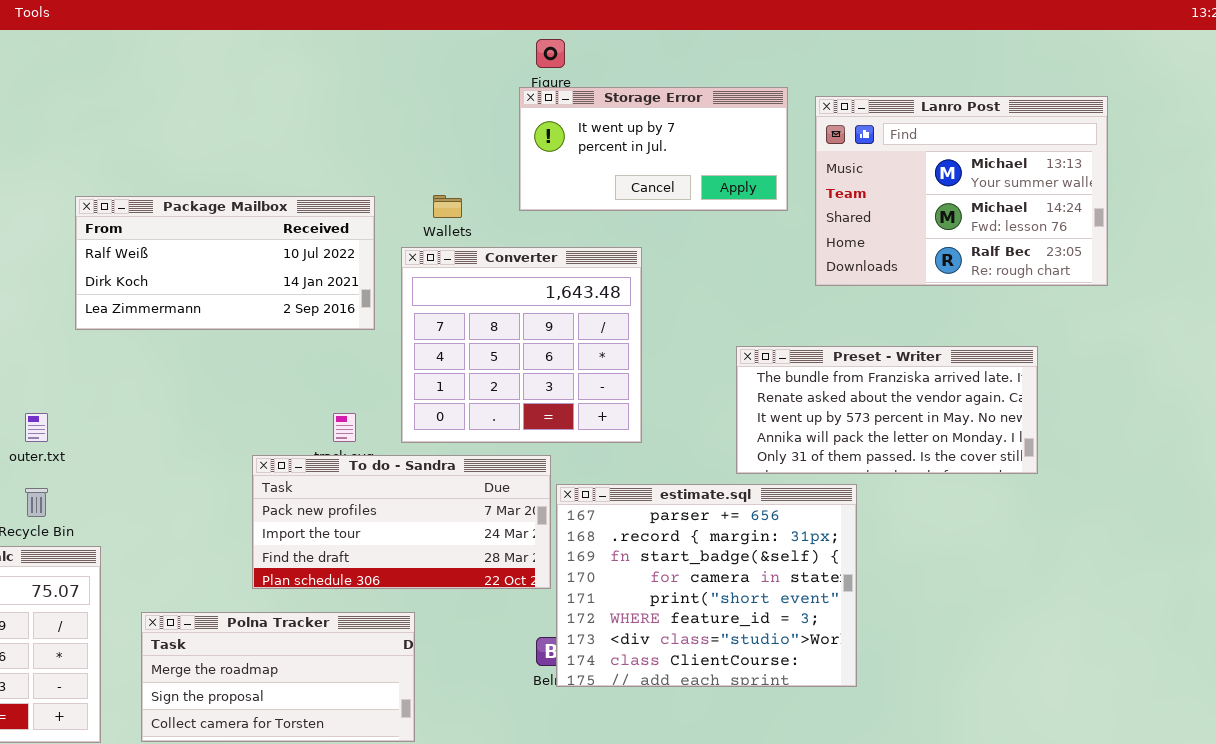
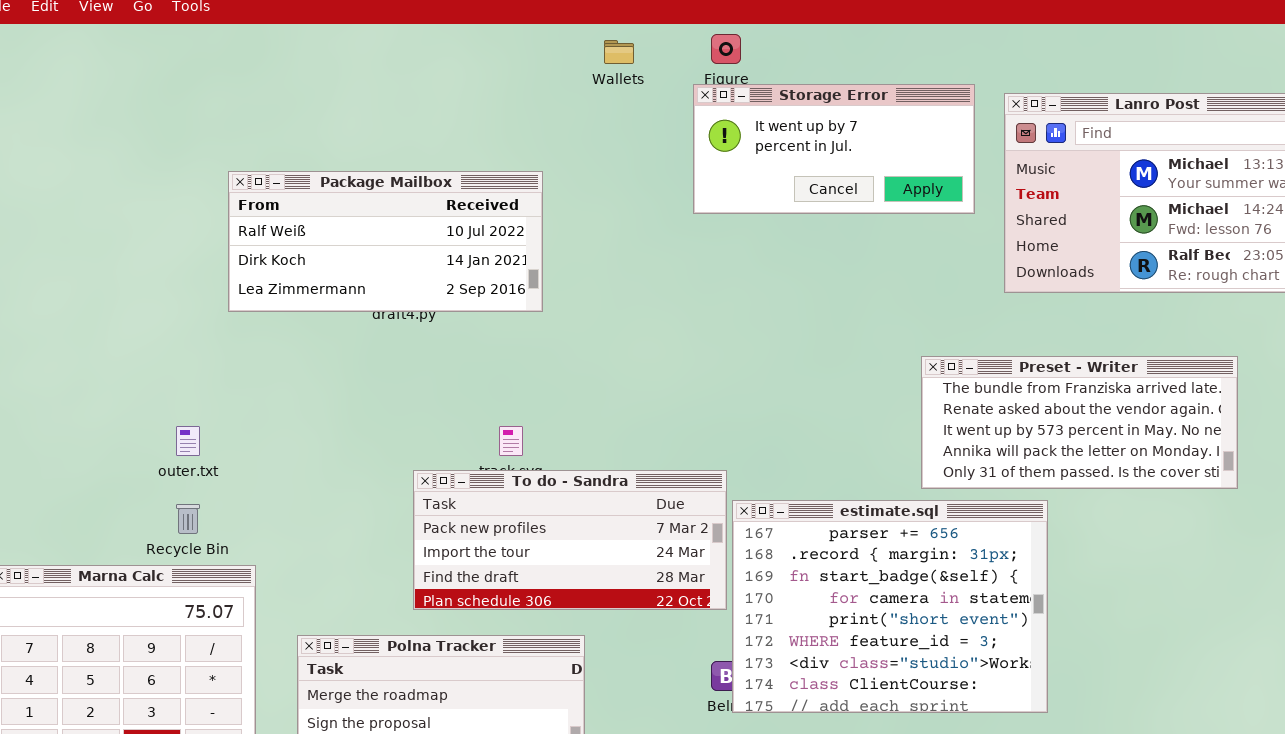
Wallets: [433,195,462,218] -> [604,40,634,64], moved
Package Mailbox: [75,196,375,330] -> [228,171,543,312], moved
Converter: [401,247,642,443] -> none, closed

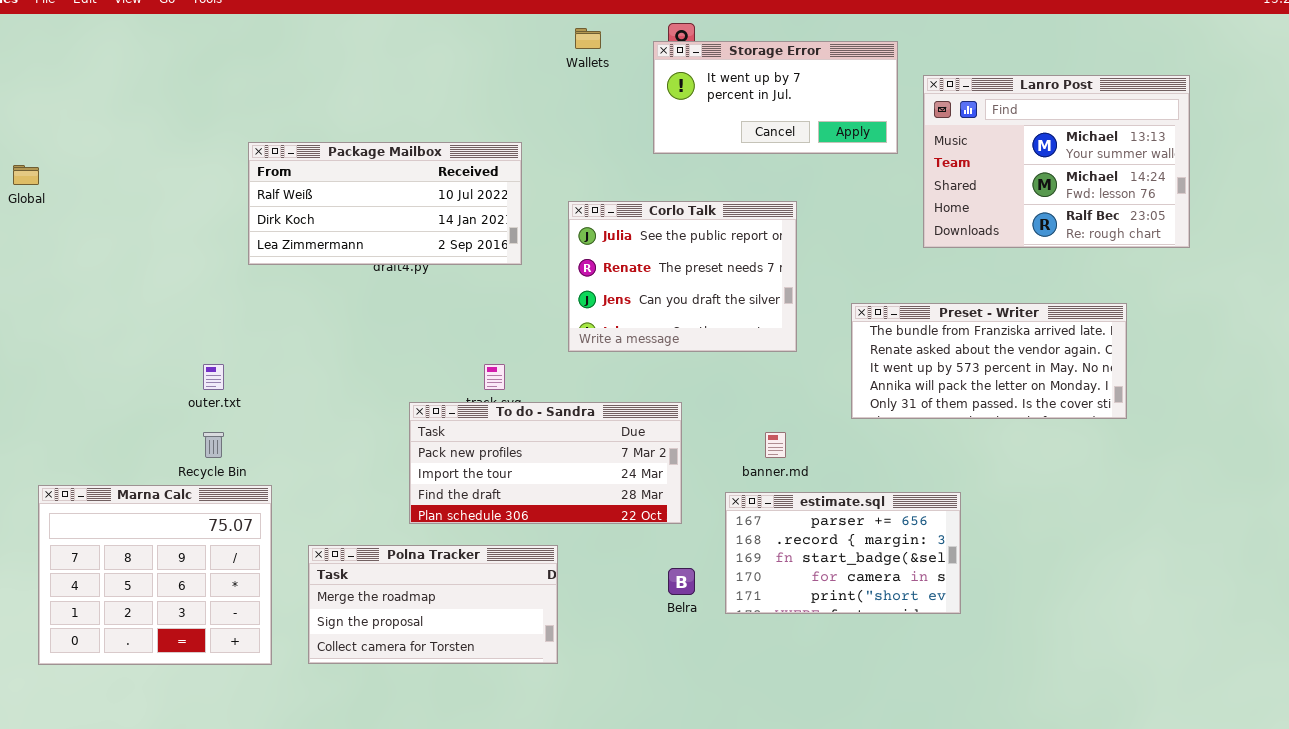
Storage Error: [693,84,975,214] -> [653,41,898,154], moved
Corlo Talk: none -> [568,201,797,352], opened
estimate.sql: [732,500,1048,713] -> [725,492,961,614], resized

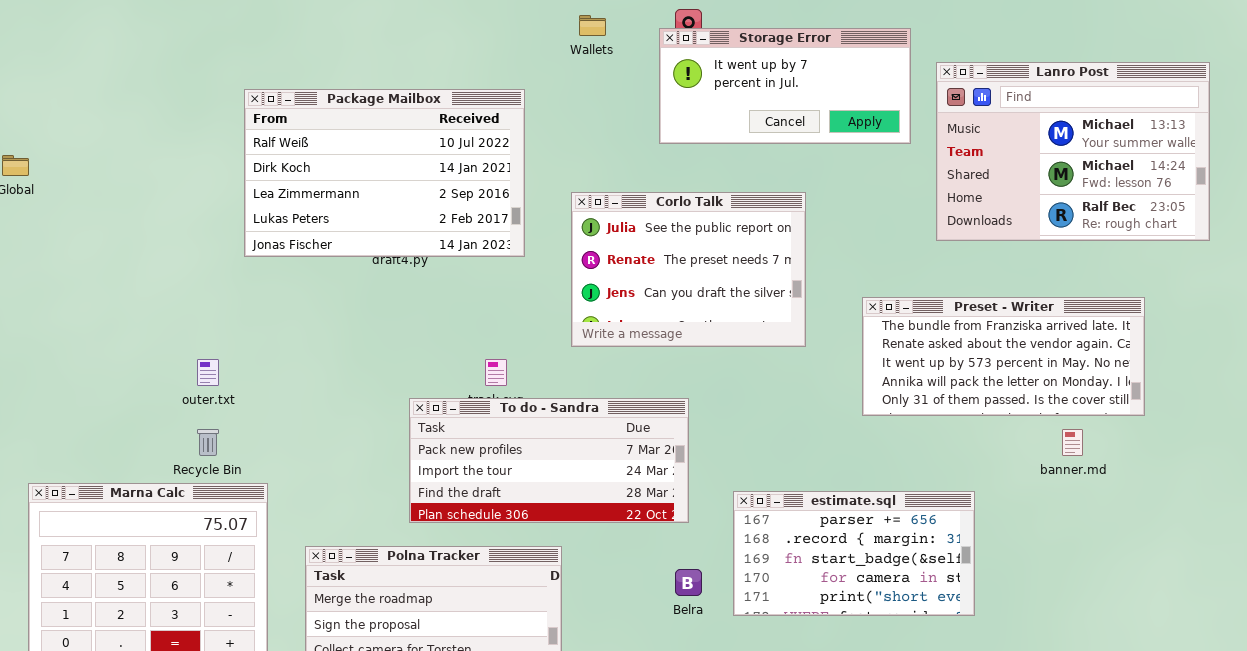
Package Mailbox: [248,142,522,265] -> [244,89,525,257], resized
banner.md: [765,432,786,458] -> [1062,429,1083,456], moved

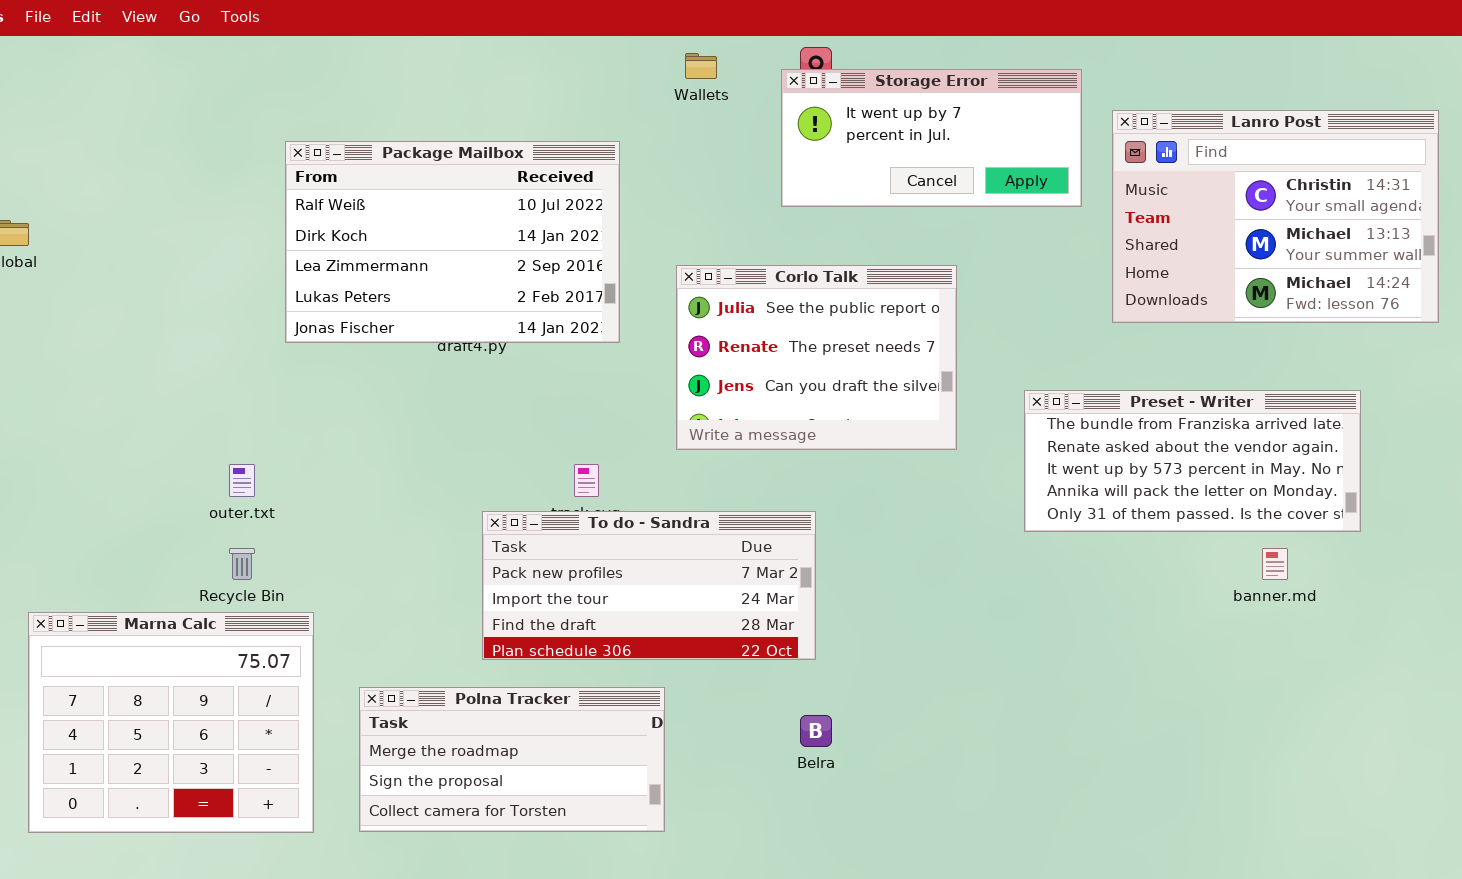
Lanro Post: [936,62,1210,241] -> [1112,110,1439,323], scrolled up 1 row
estimate.sql: [733,491,975,616] -> none, closed

